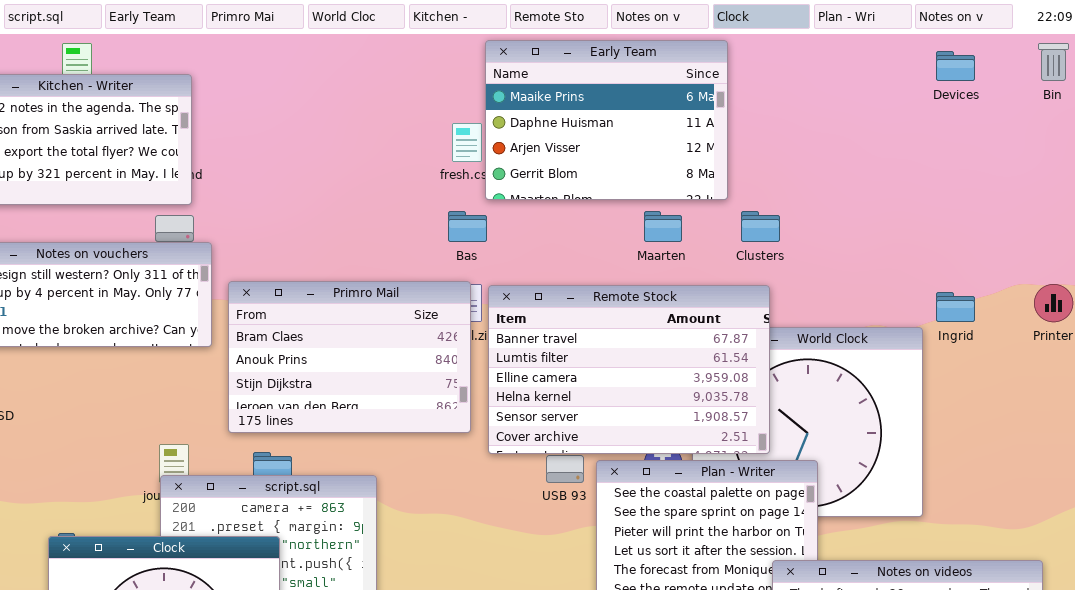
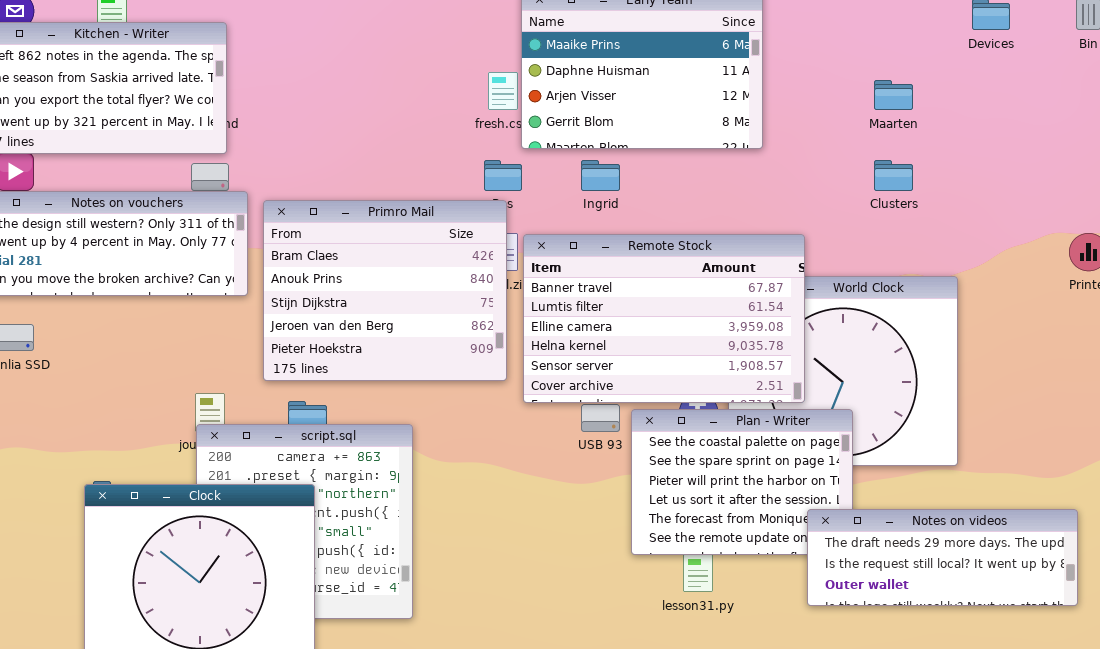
Maarten: [644,211,682,242] -> [874,80,913,110], moved
Clusters: [741,211,780,242] -> [874,160,913,191], moved
Primro Mail: [228,281,471,433] -> [263,200,507,381], resized
Ingrid: [936,292,975,322] -> [581,160,620,191], moved

